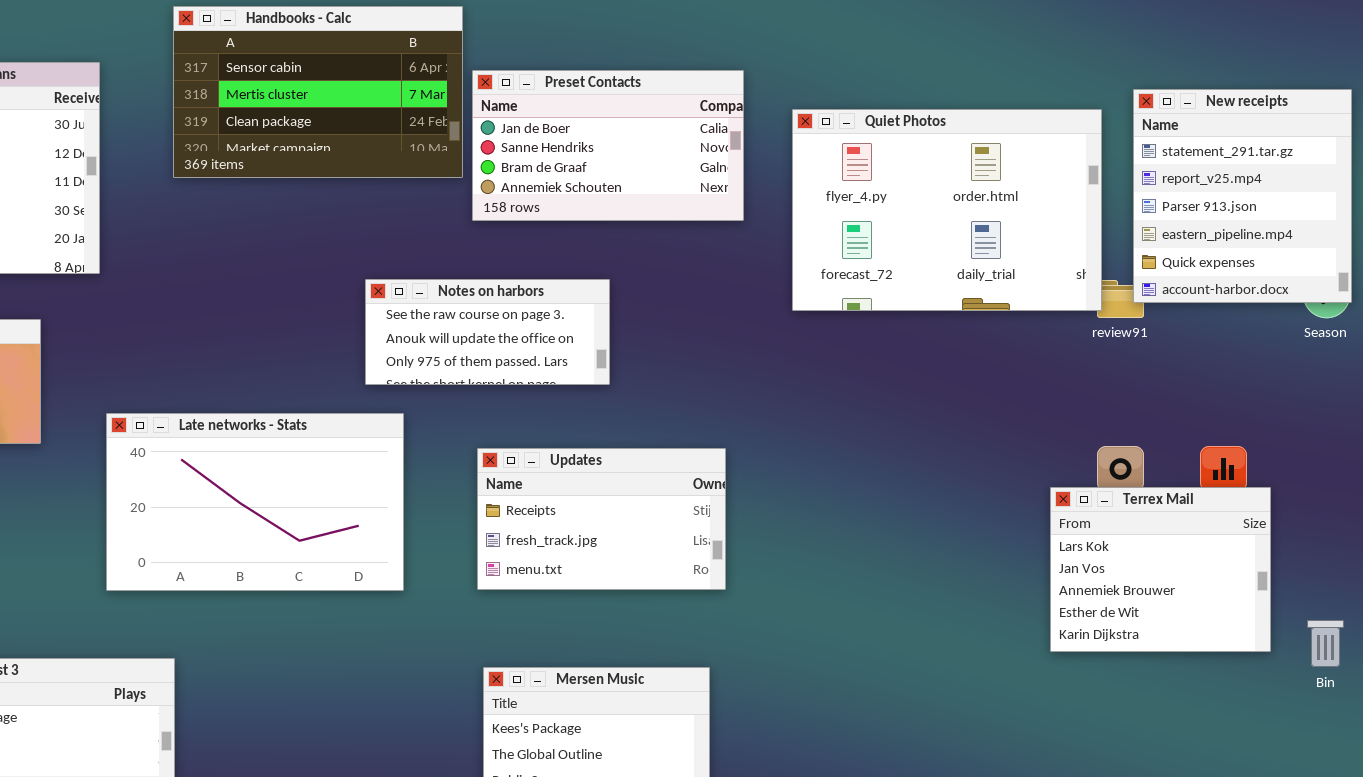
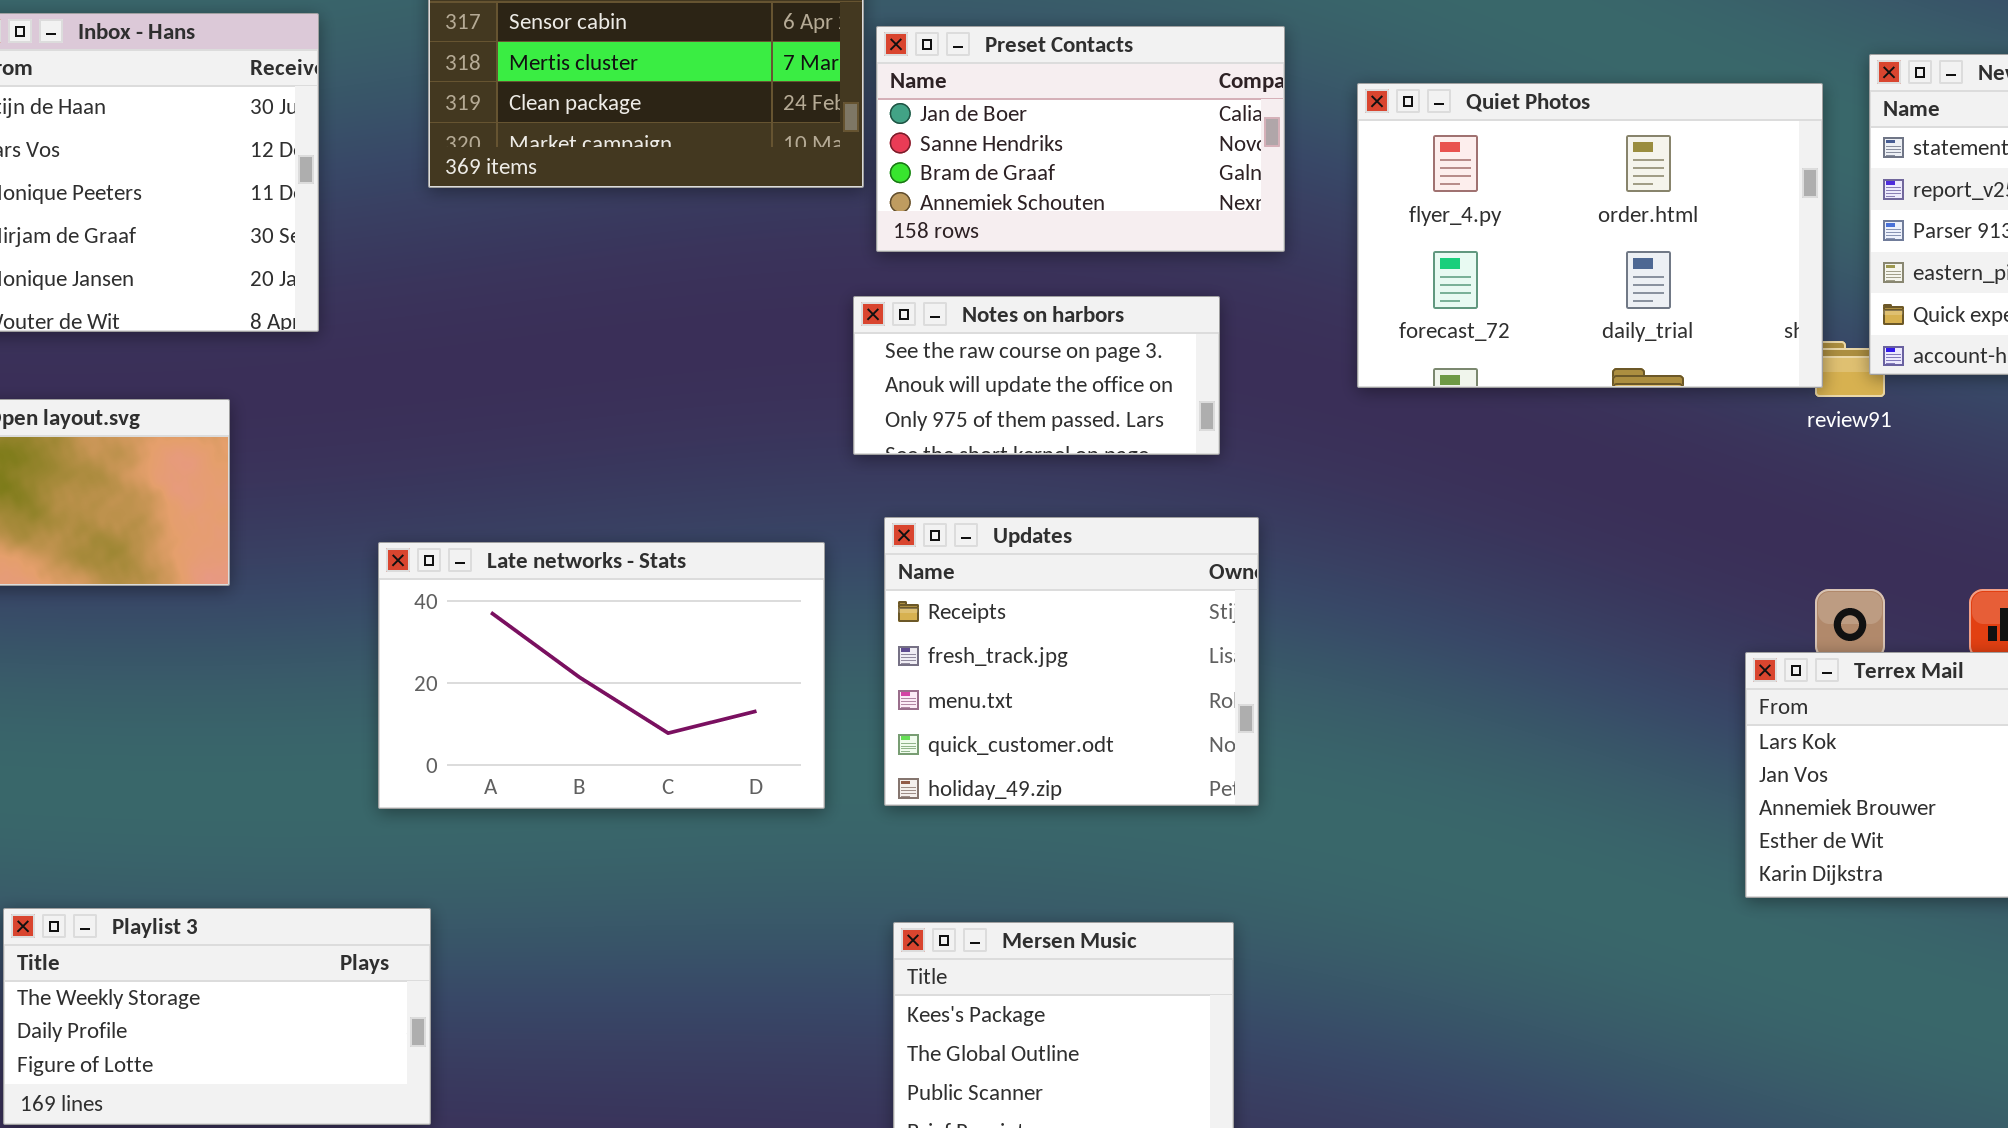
Notes on harbors: [365,279,610,385] -> [853,296,1220,455], moved
Late networks - Stats: [106,413,404,591] -> [378,542,825,809], moved
Updates: [477,448,726,590] -> [884,517,1259,806], resized

